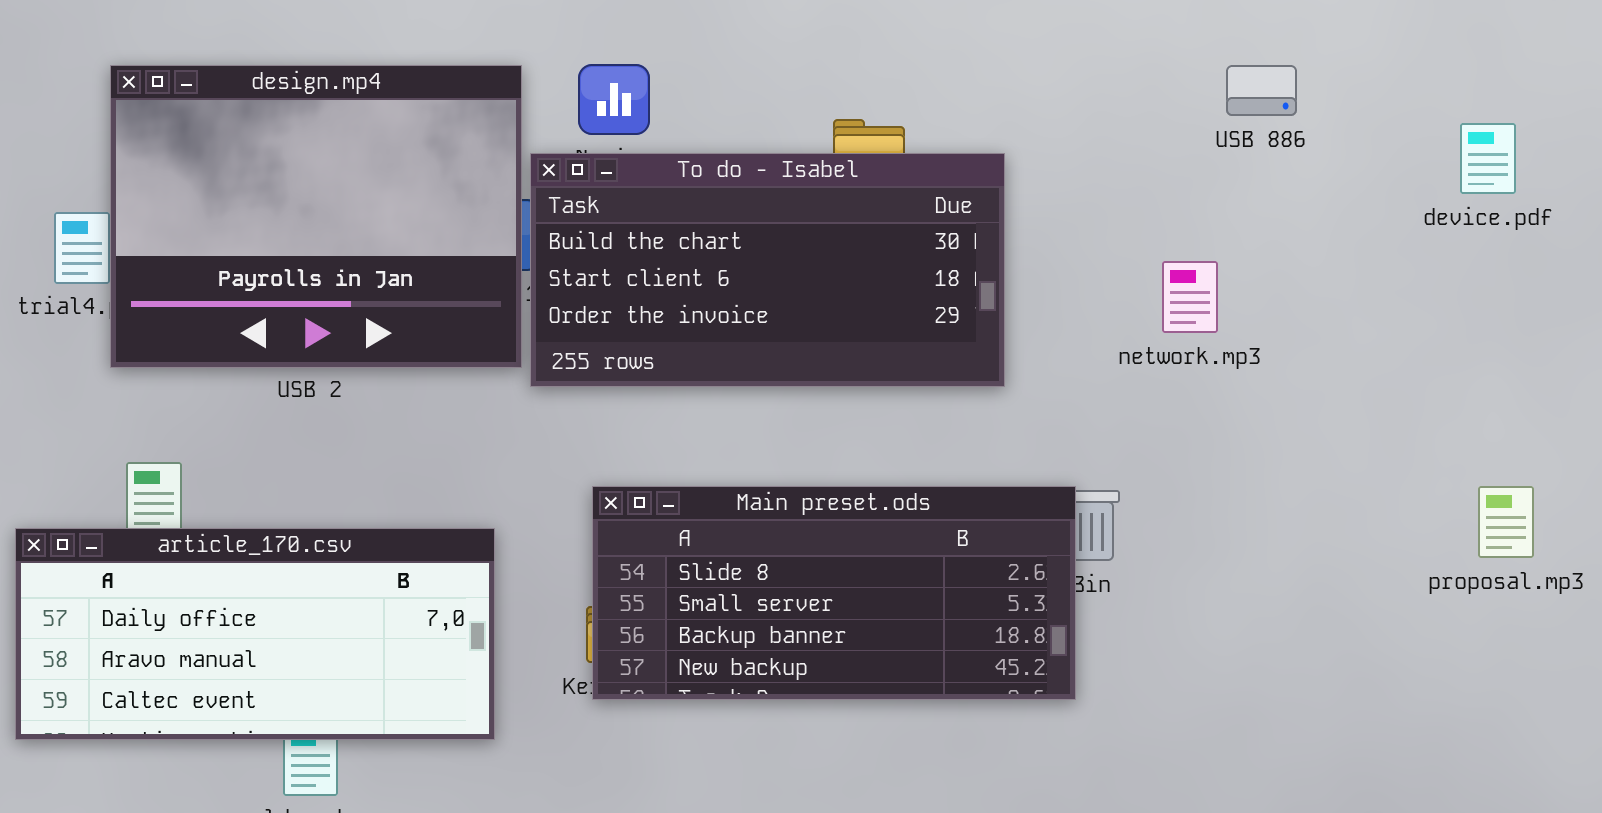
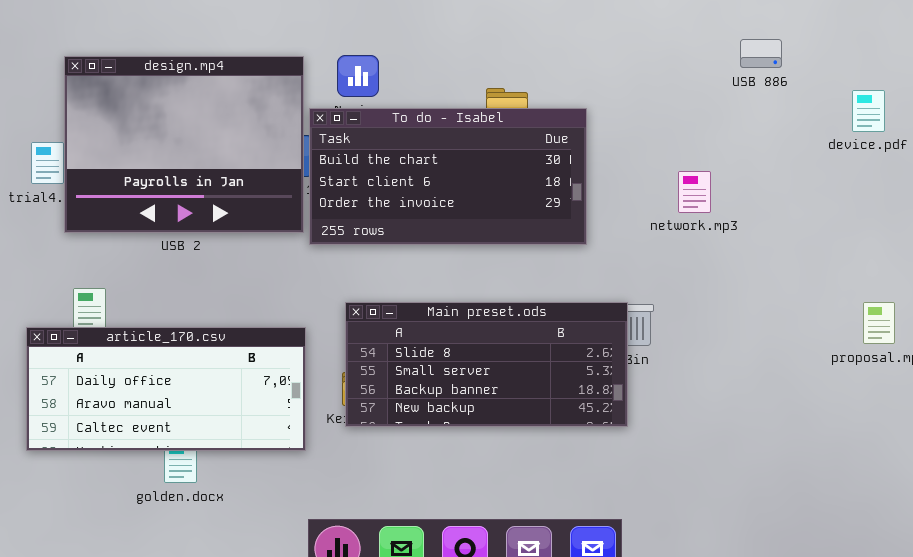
USB 886: [1226,65,1297,116] -> [740,39,782,68], moved
article_170.csv: [15,528,495,740] -> [26,327,306,451], moved

